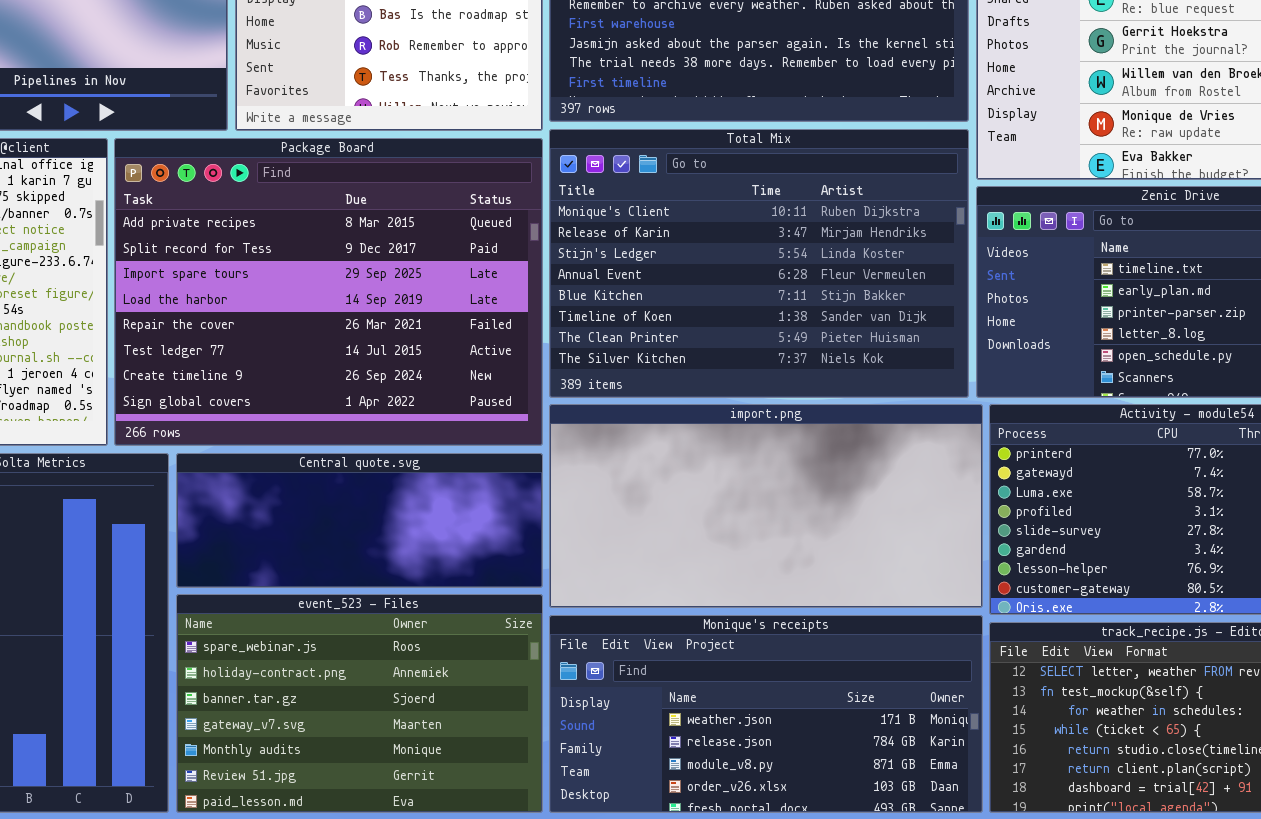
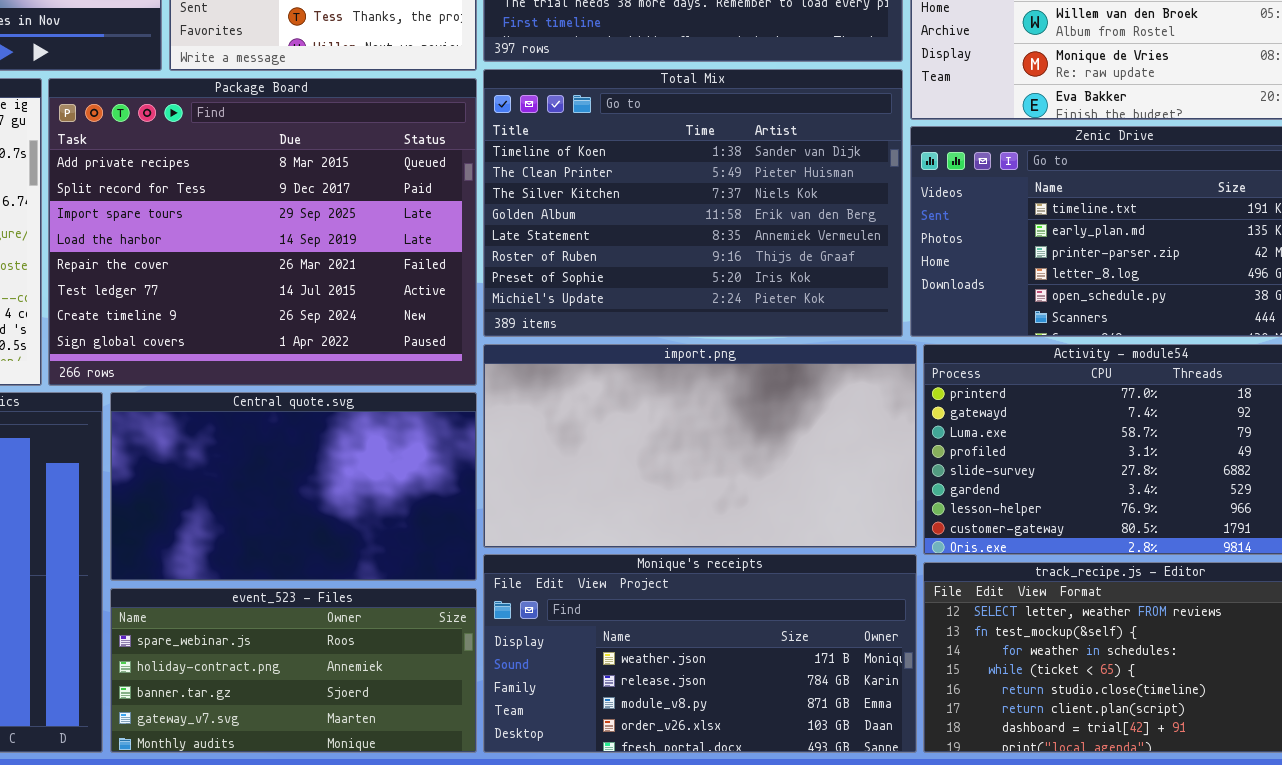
Total Mix: [549,129,969,398] -> [483,69,903,337], scrolled down 5 rows
Central quote.svg: [176,453,543,588] -> [110,392,477,581], resized
event_523 - Files: [176,594,543,813] -> [110,588,477,753], resized

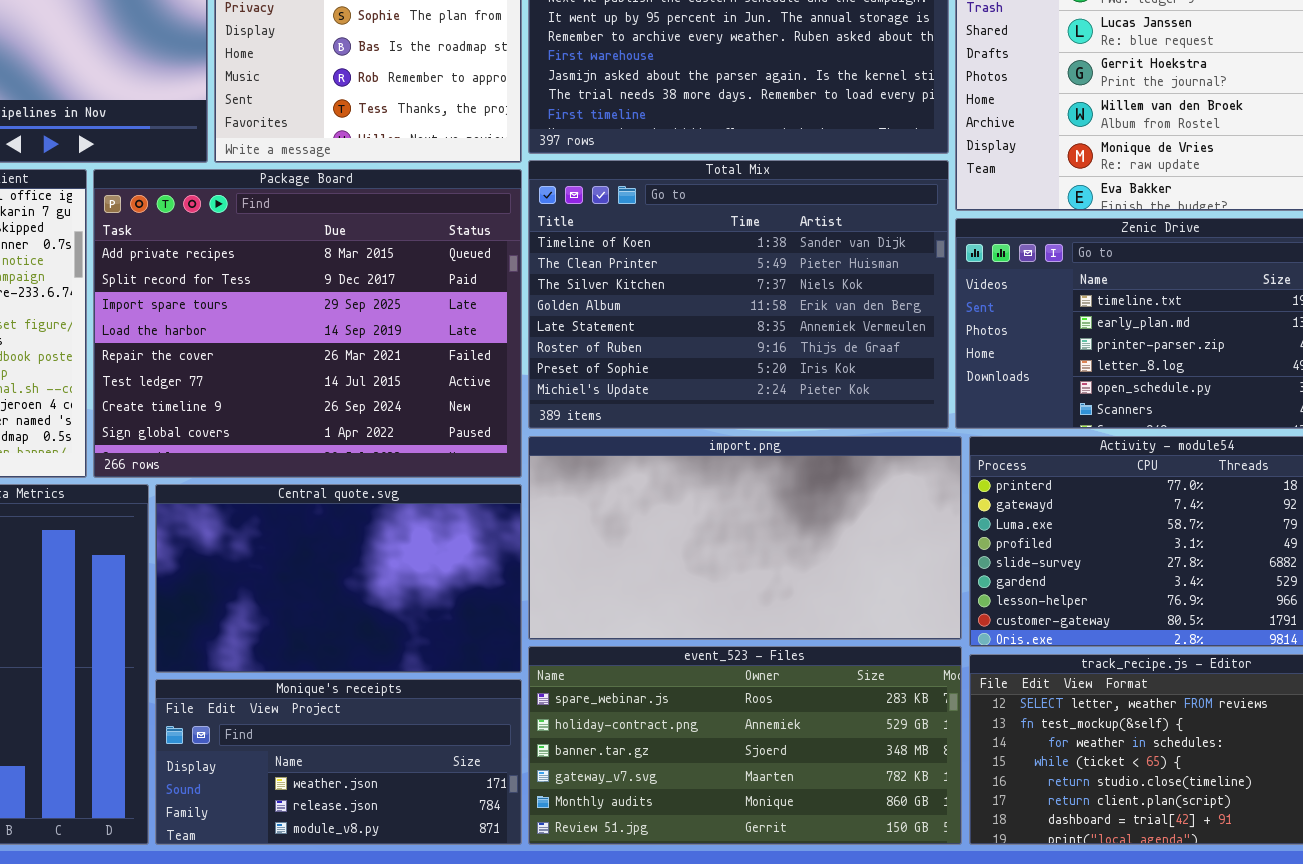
Monique's receipts: [483,554,917,753] -> [155,679,522,845], moved, resized
event_523 - Files: [110,588,477,753] -> [528,646,962,845], moved, resized

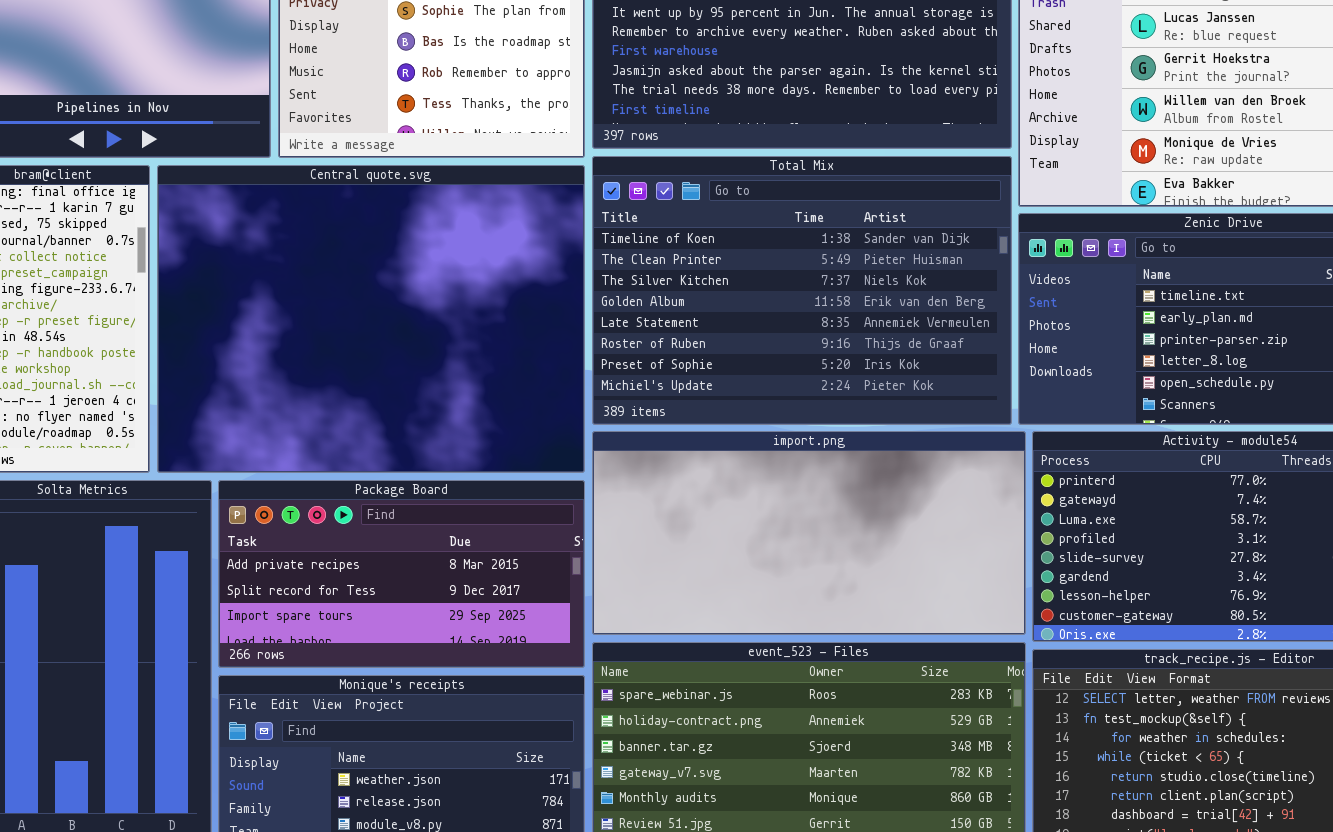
Package Board: [93,169,522,478] -> [218,480,585,668], moved, resized
Central quote.svg: [155,484,522,673] -> [157,165,585,473], moved, resized

